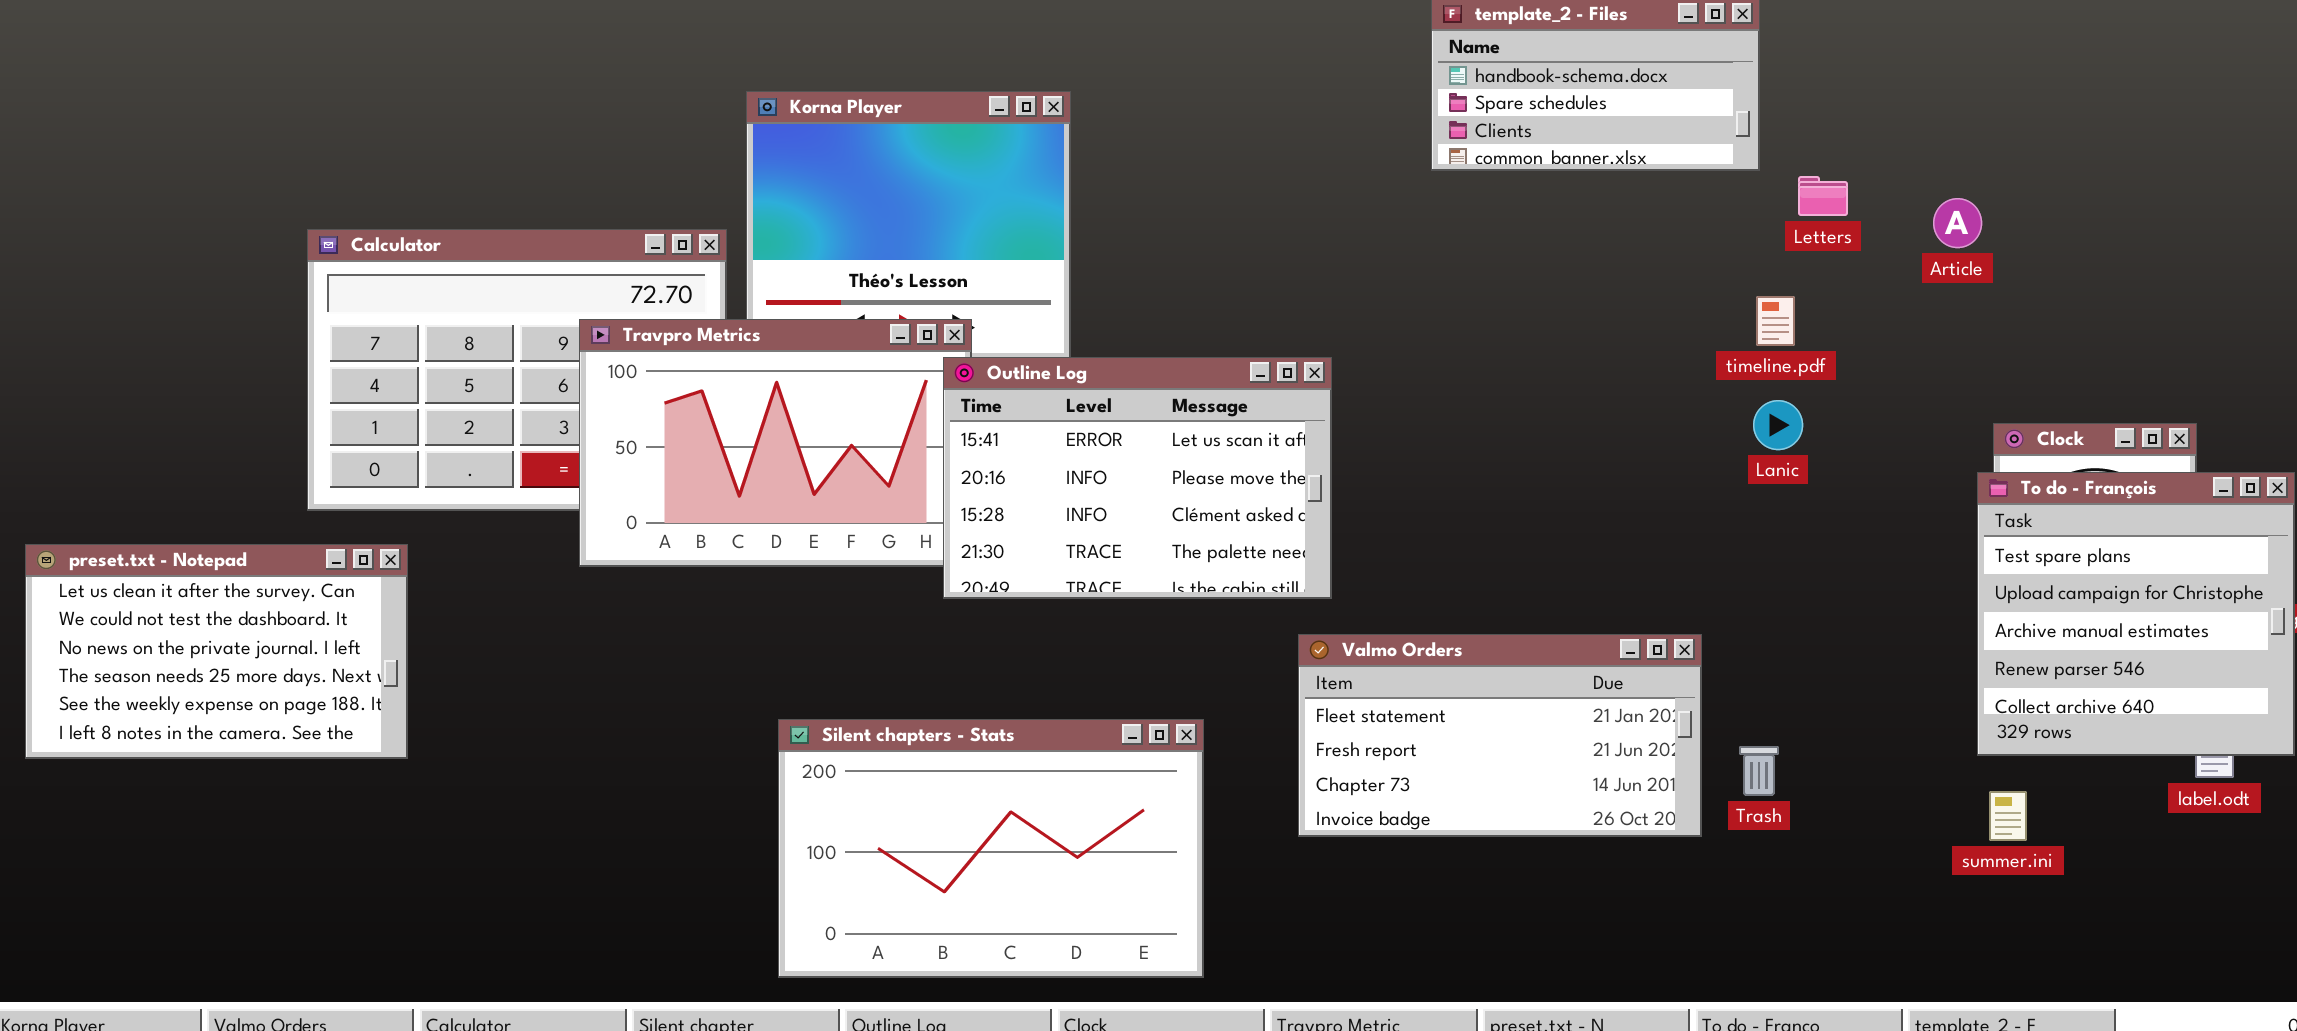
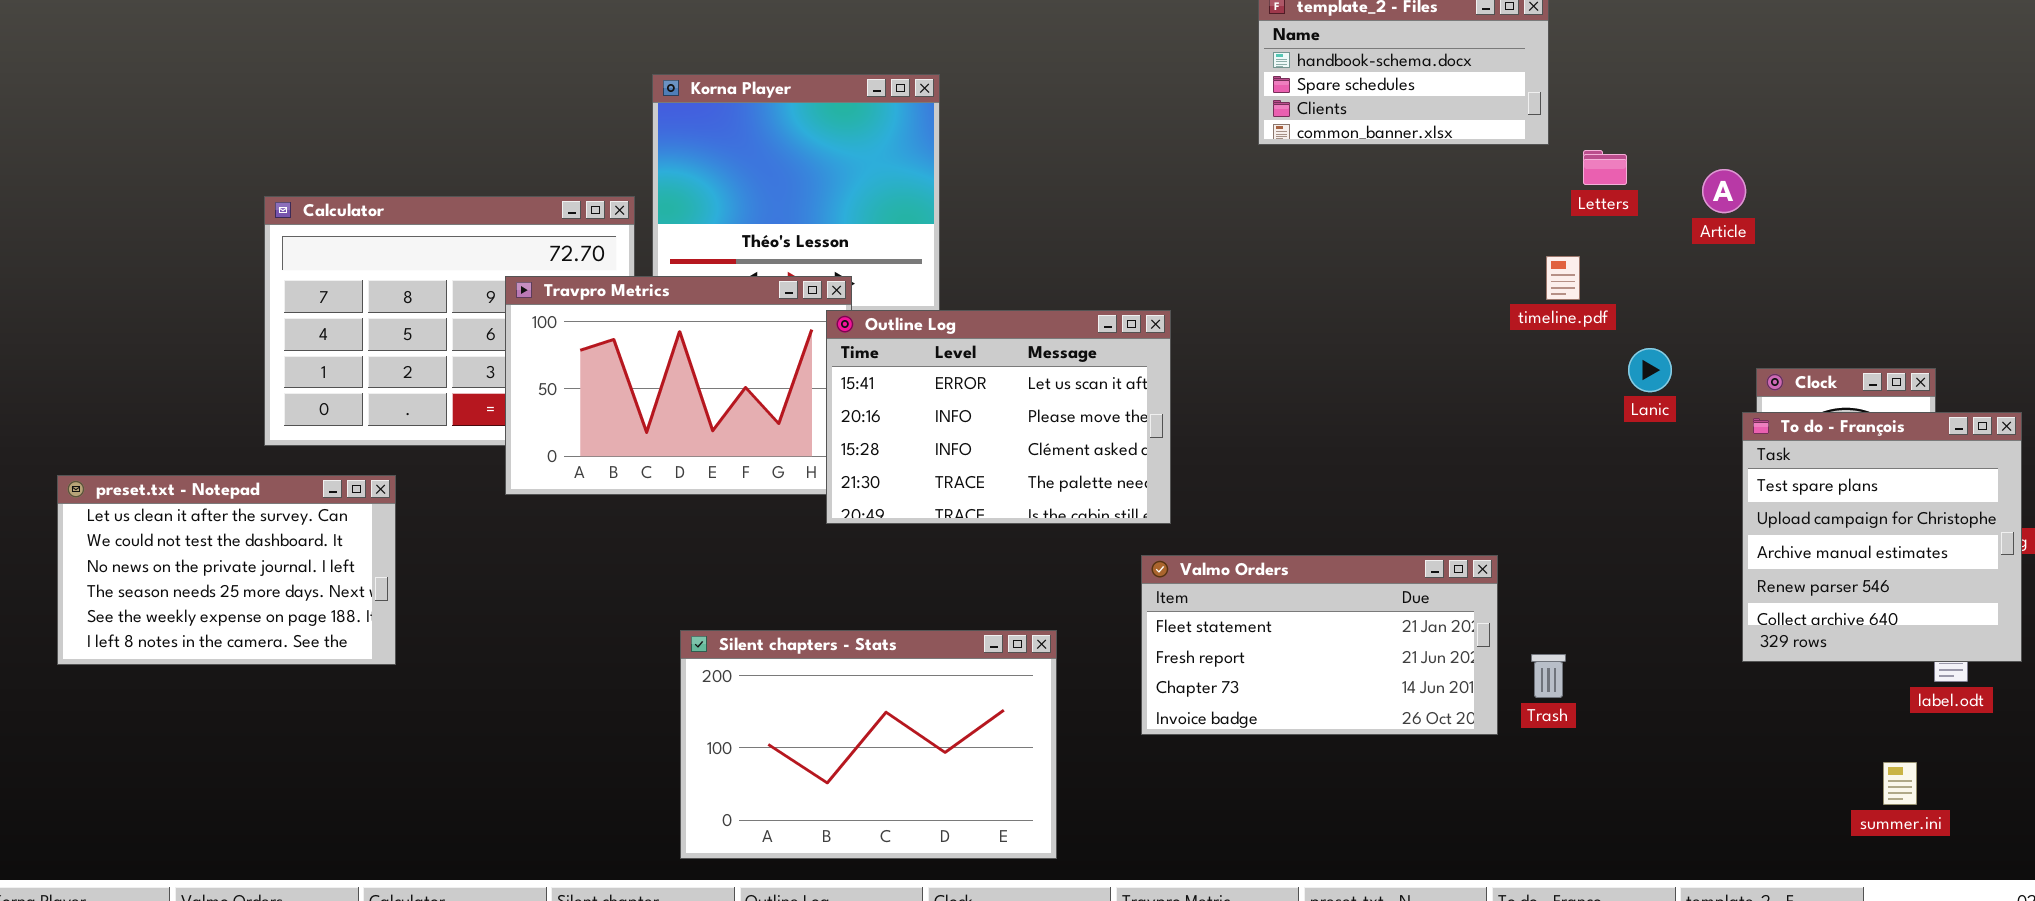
Lanic: [1753,400,1803,450] -> [1628,348,1672,392], moved
preset.txt - Notepad: [25,544,408,759] -> [57,475,396,665], moved
summer.ini: [1989,791,2027,841] -> [1883,762,1917,805], moved

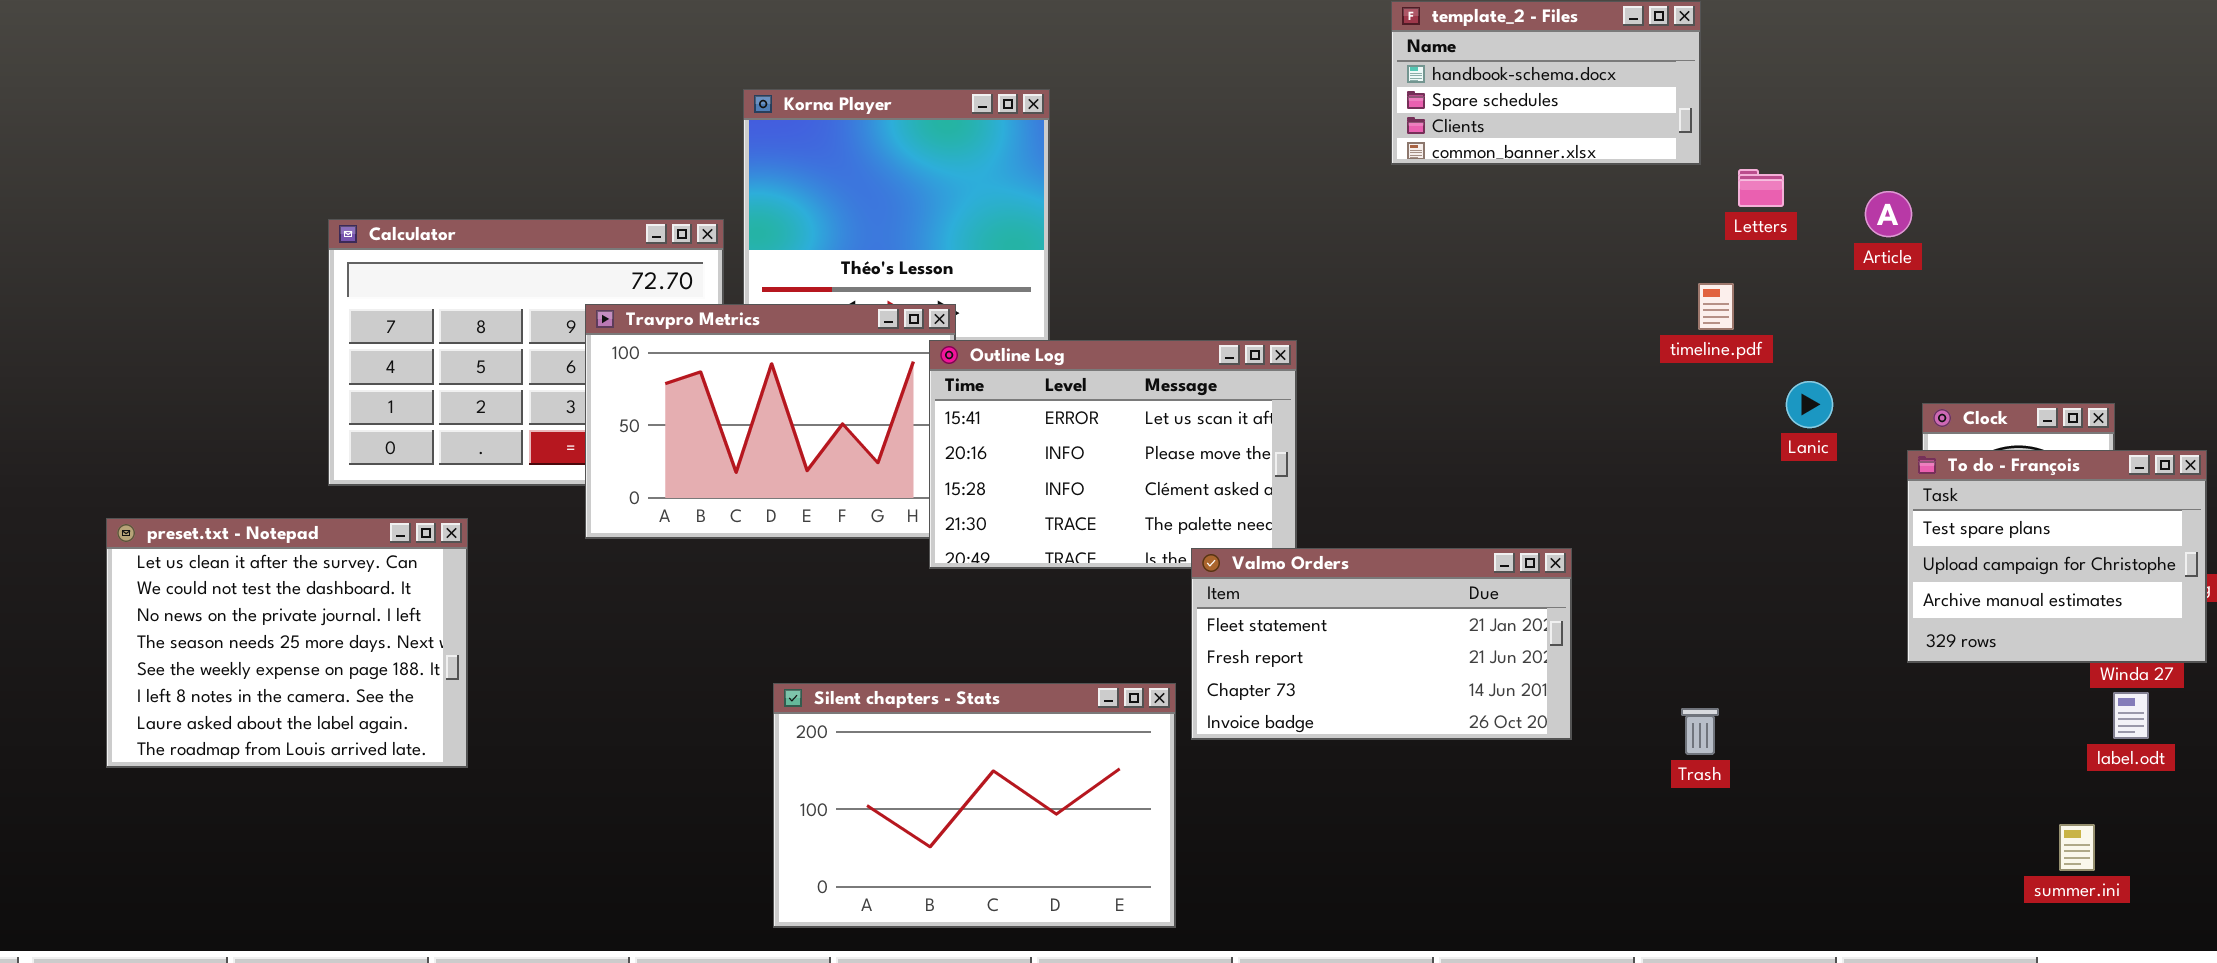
To do - François: [1742,412,2022,662] -> [1907,450,2207,663], resized
preset.txt - Notepad: [57,475,396,665] -> [106,518,468,768], resized
Valmo Orders: [1141,555,1498,735] -> [1191,548,1572,740], moved

